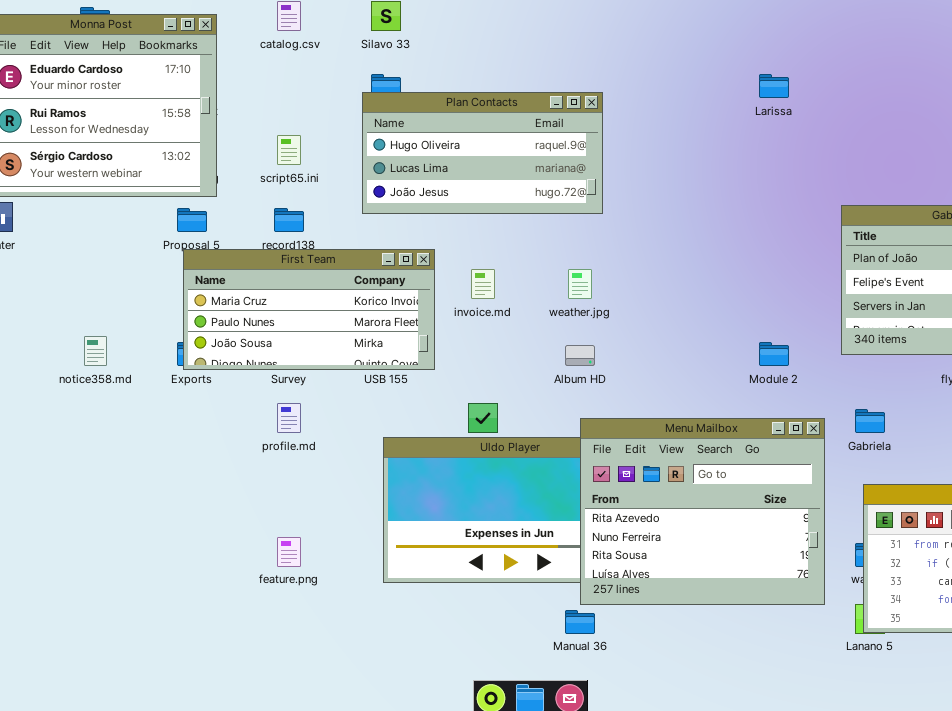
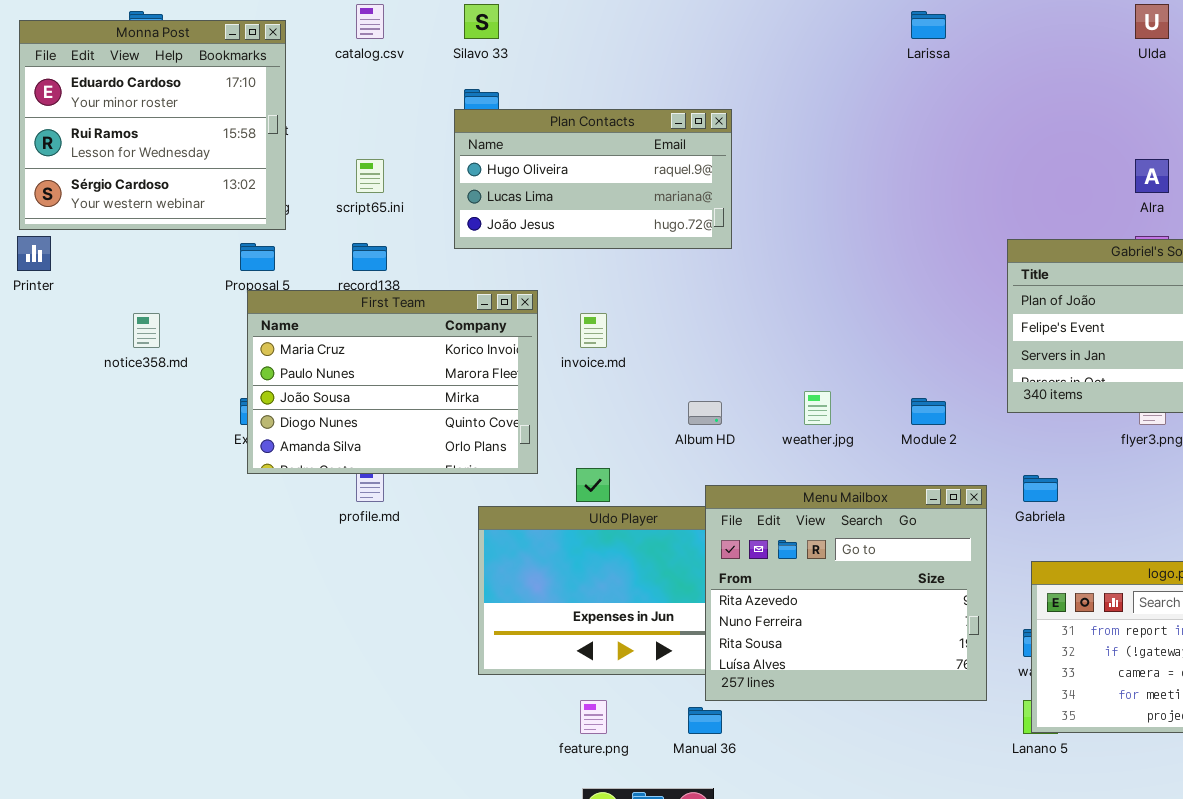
Larissa: [759,74,789,98] -> [911,11,946,39], moved
First Team: [183,249,435,370] -> [247,290,538,474], resized
weather.jpg: [568,269,592,299] -> [804,391,831,425], moved
notice358.md: [84,336,107,366] -> [133,313,160,348], moved
feature.png: [277,537,301,567] -> [580,700,607,734], moved

